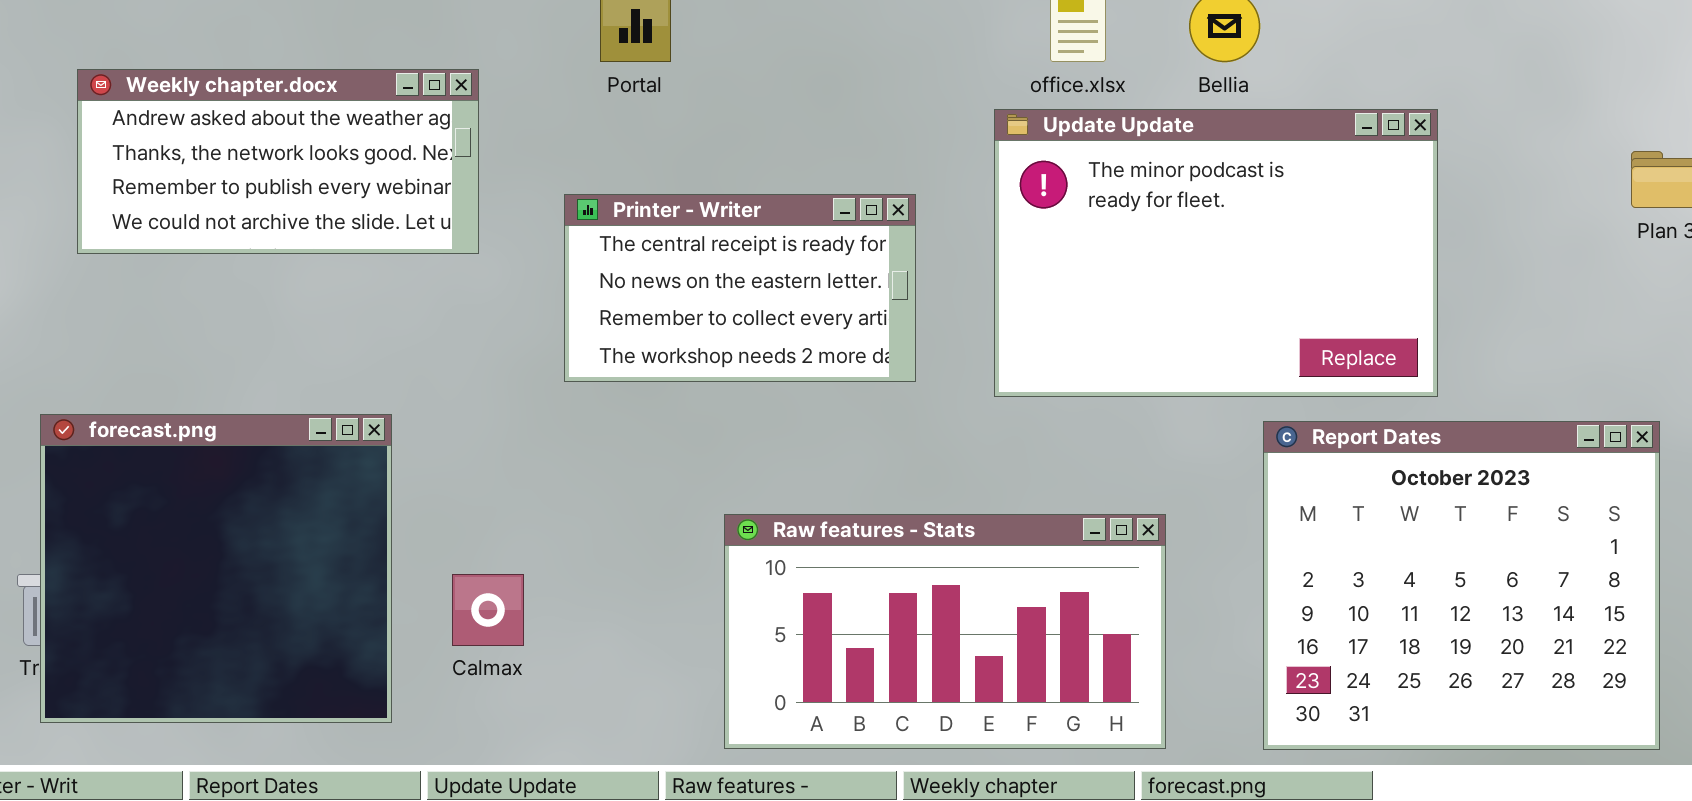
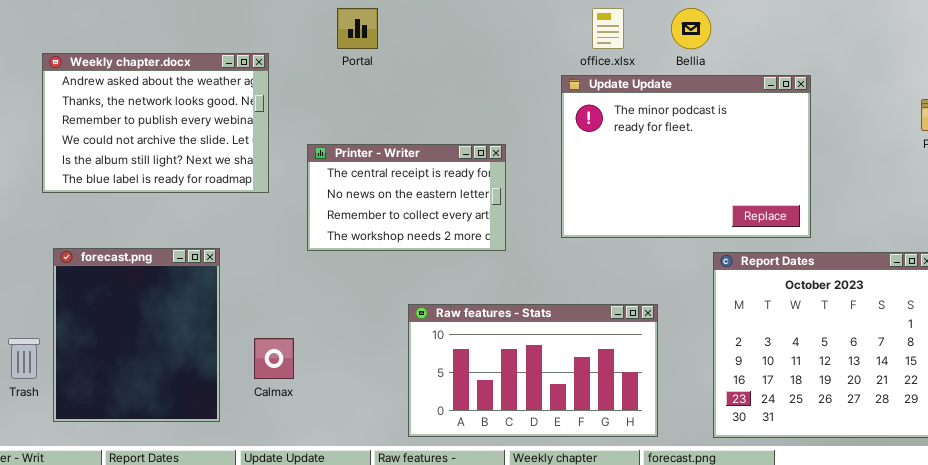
Weekly chapter.docx: [77,69,479,254] -> [42,53,269,193], resized
Printer - Writer: [564,194,916,382] -> [307,144,506,251], moved
forecast.png: [40,414,392,723] -> [53,248,220,422], resized

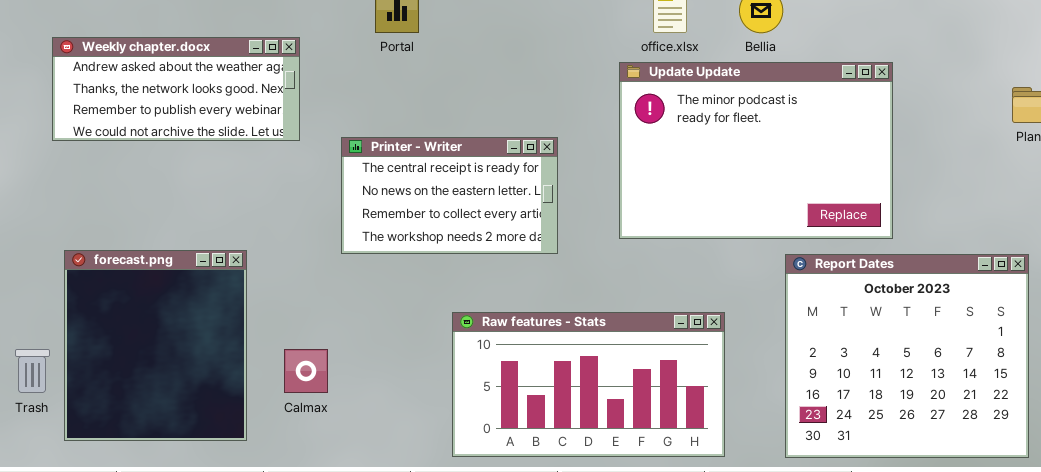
Weekly chapter.docx: [42,53,269,193] -> [52,37,300,141], resized

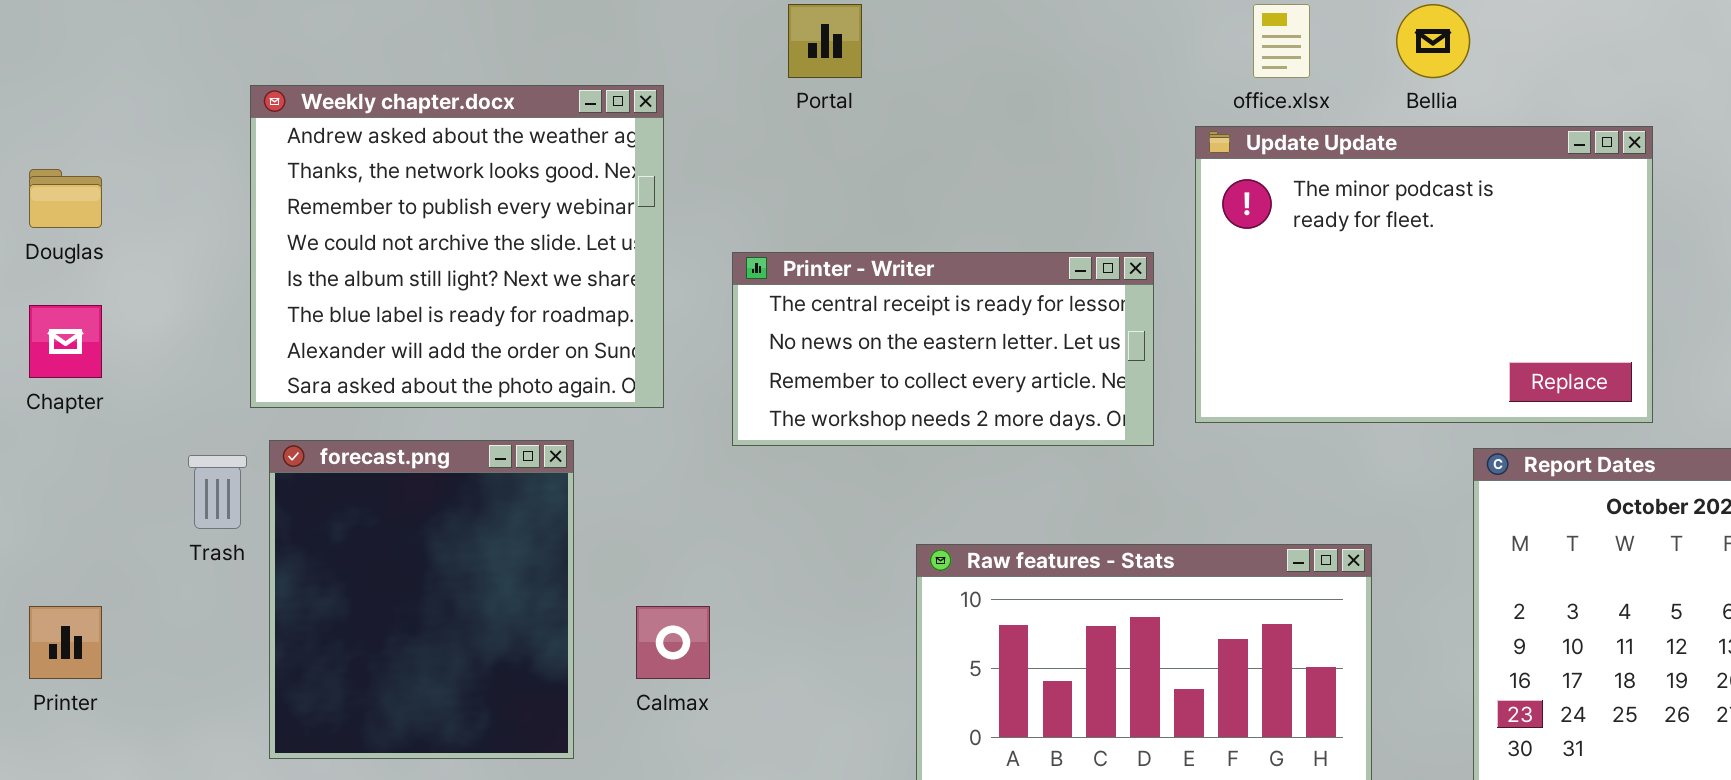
Weekly chapter.docx: [52,37,300,141] -> [250,85,664,408], resized
Printer - Writer: [341,137,558,254] -> [732,252,1154,446], resized
Trash: [15,349,50,393] -> [188,455,247,529], moved

